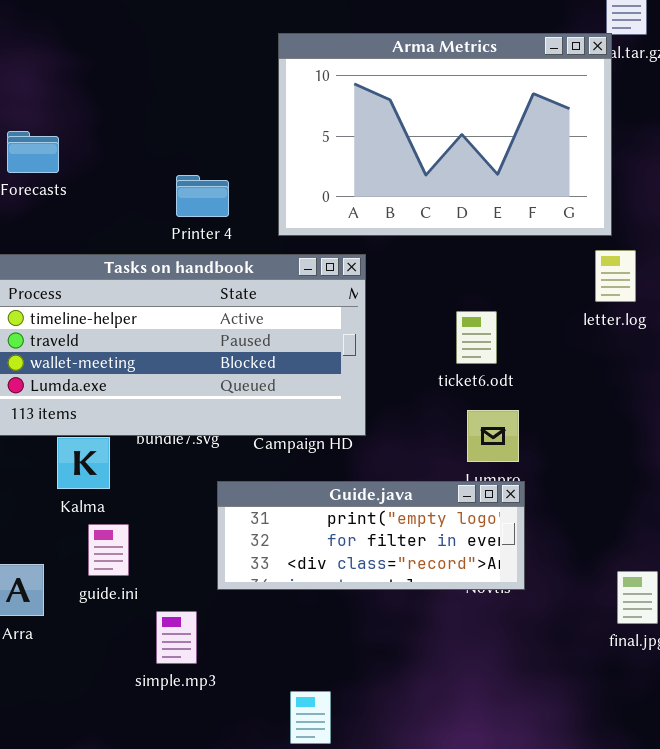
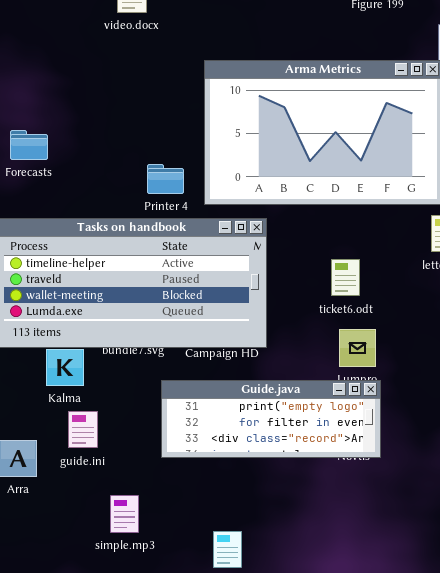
Printer 4: [176,175,229,217] -> [147,164,184,194], moved
simple.mp3: [156,611,197,664] -> [110,495,139,533], moved

